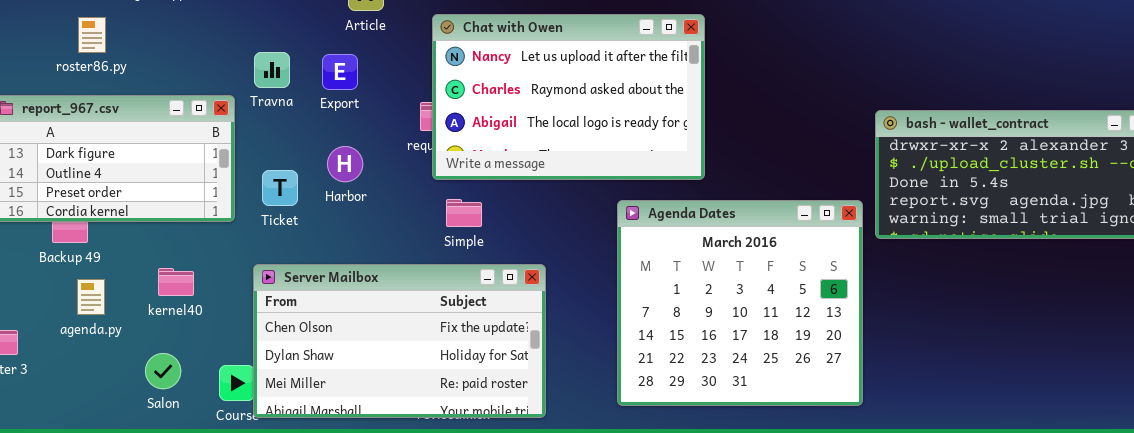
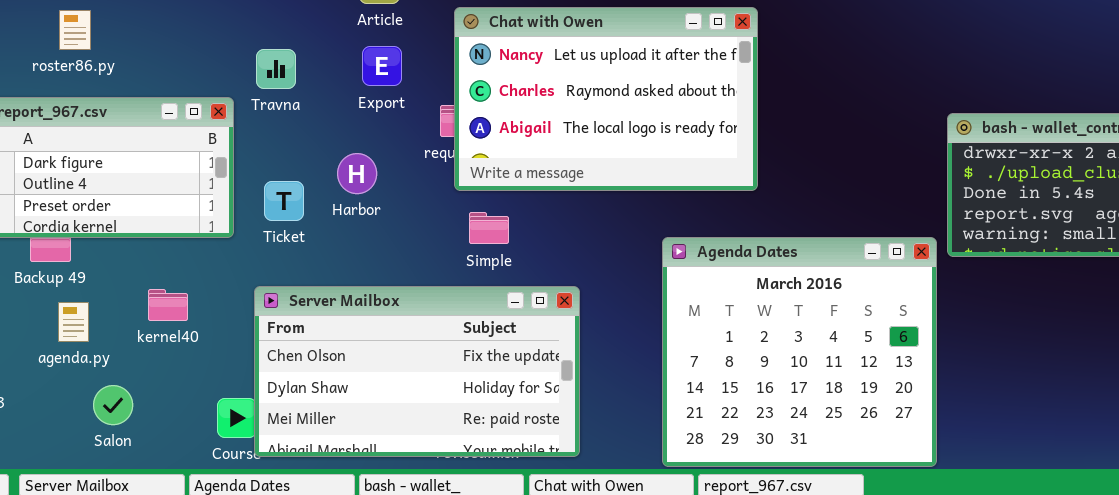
Export: [322,54,358,90] -> [362,46,402,86], moved
Agenda Dates: [617,200,863,406] -> [662,237,937,467], moved
Salon: [145,353,181,389] -> [93,385,133,425], moved

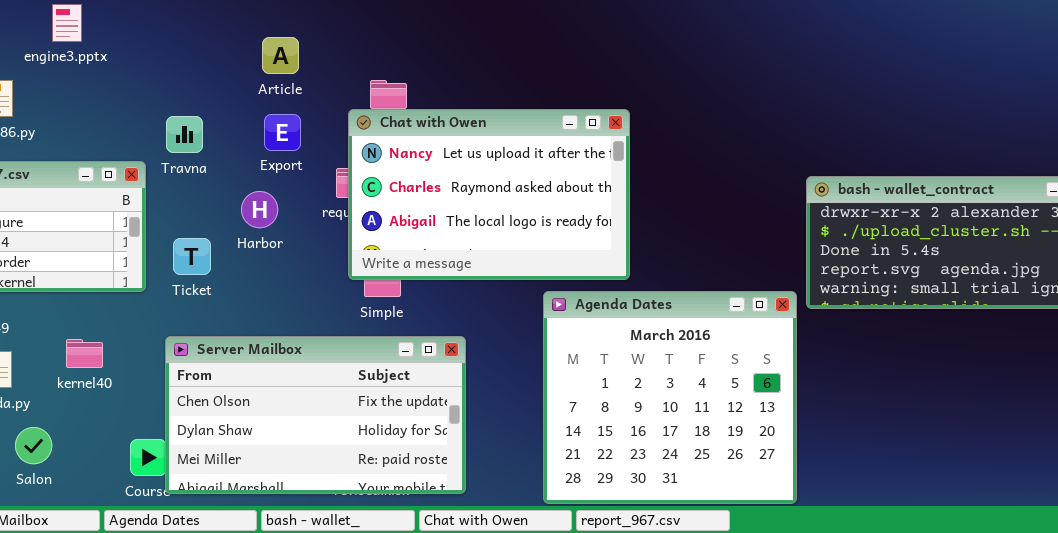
Chat with Owen: [454,7,758,191] -> [348,109,630,280], moved
Harbor: [337,153,377,194] -> [241,191,278,228], moved

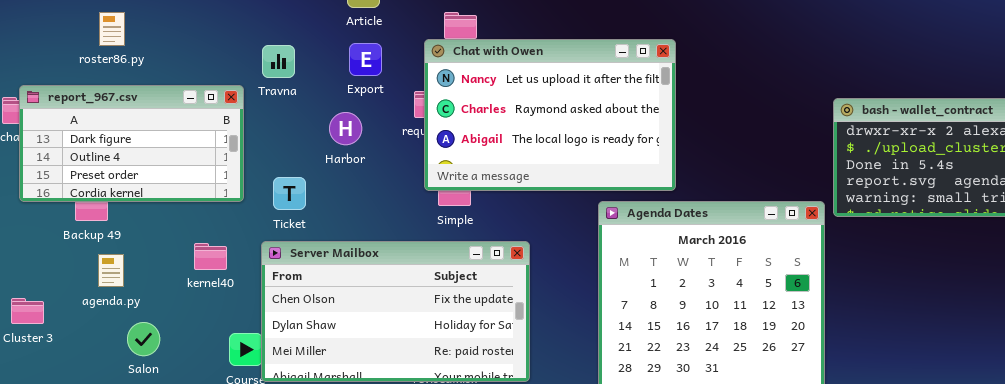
Ticket: [173,238,211,275] -> [273,177,306,210], moved
kernel40: [66,339,103,368] -> [194,243,227,270], moved

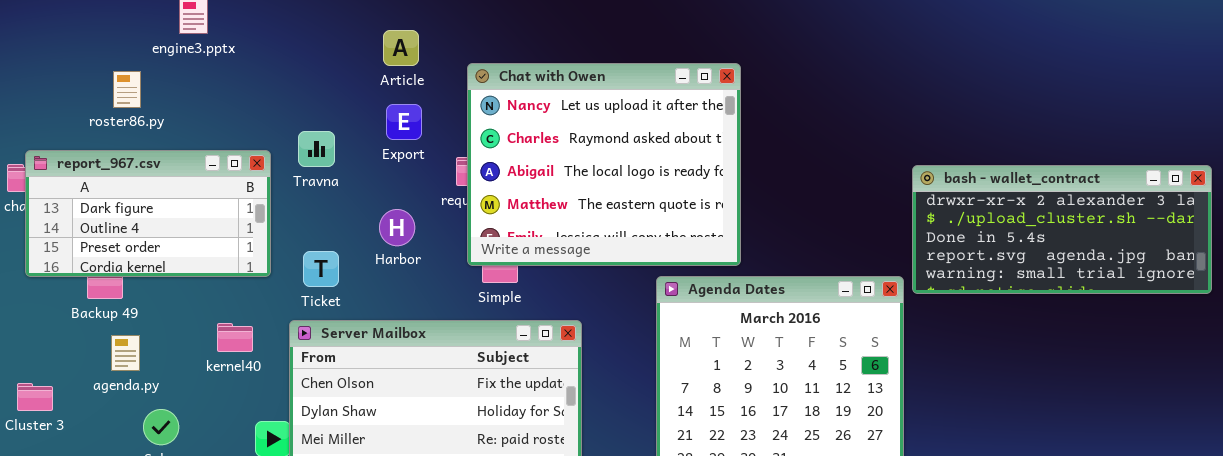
Chat with Owen: [424,39,676,191] -> [467,63,741,266], resized
Travna: [262,45,295,78] -> [298,131,335,167], moved
Harbor: [329,112,362,145] -> [379,209,415,246], moved

